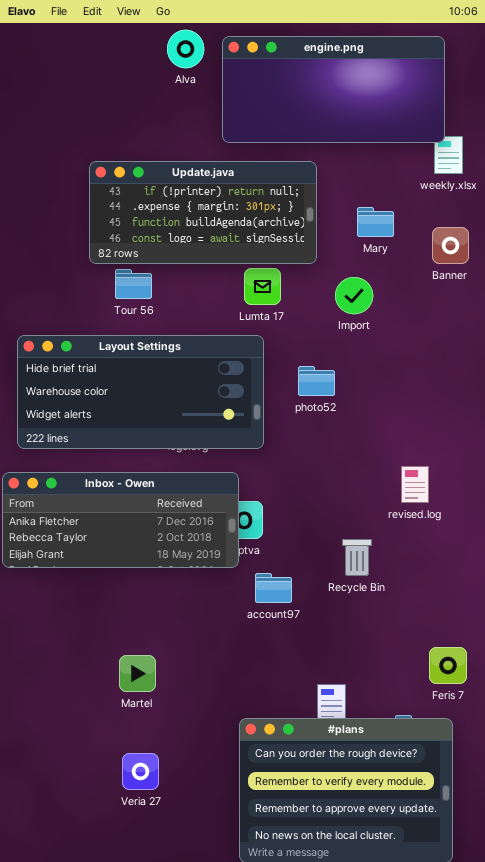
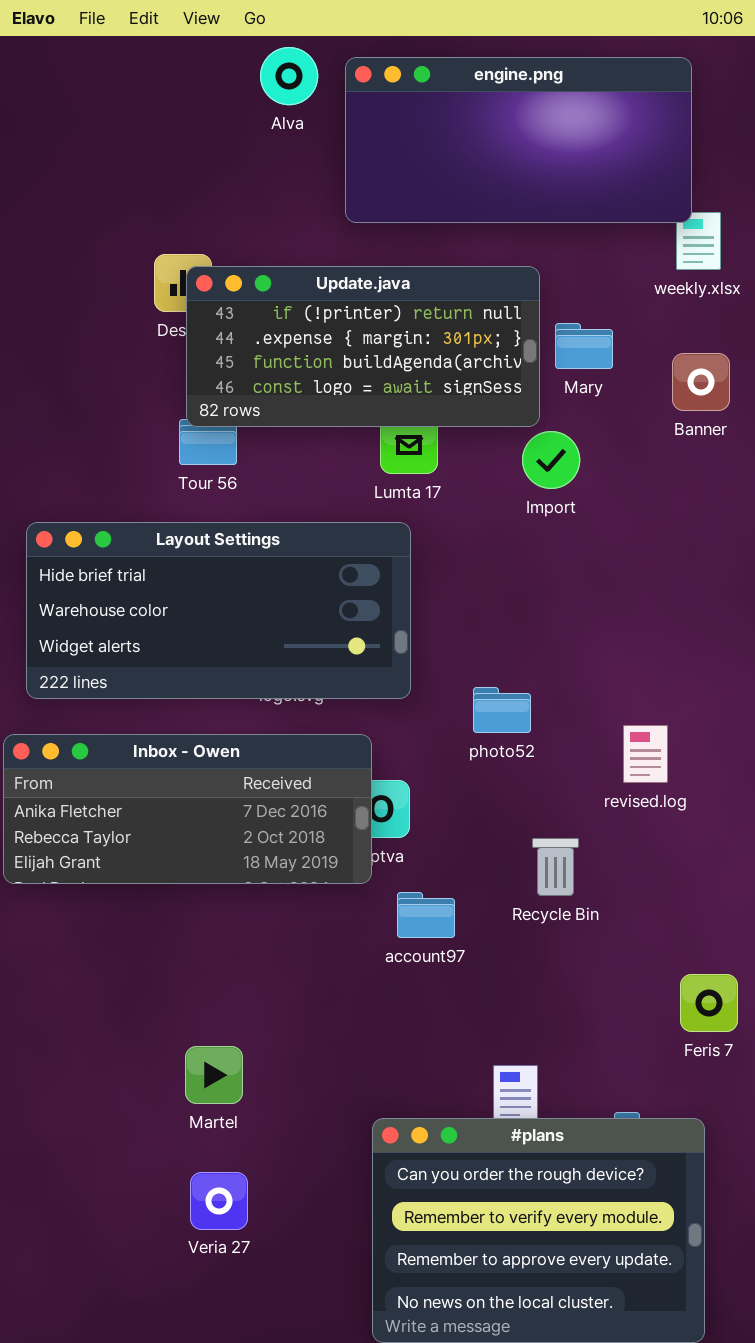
Update.java: [89,161,317,264] -> [186,266,540,427], moved
photo52: [298,366,335,396] -> [473,687,531,733], moved
Feris 7: [429,647,467,684] -> [680,974,738,1032], moved
Martel: [119,655,156,692] -> [185,1046,243,1104], moved

